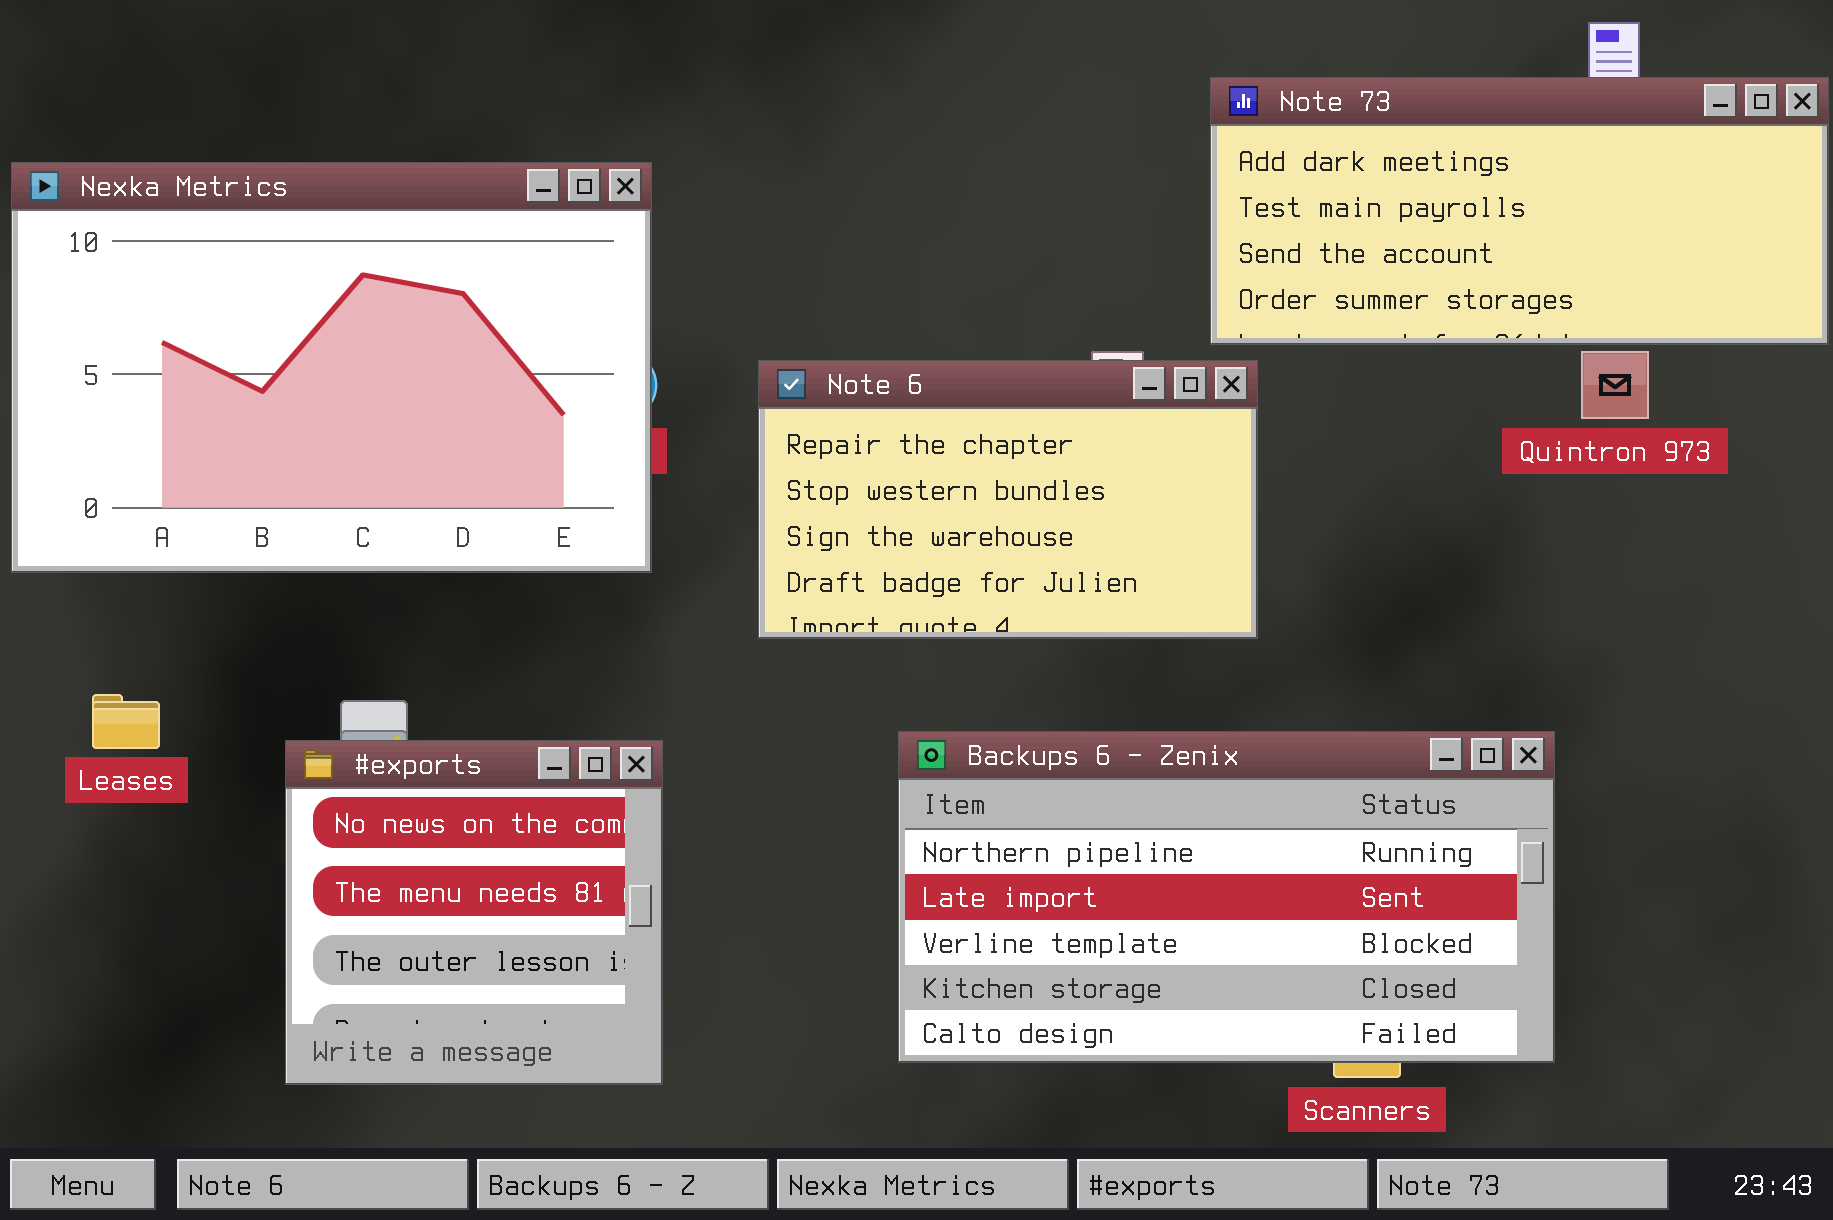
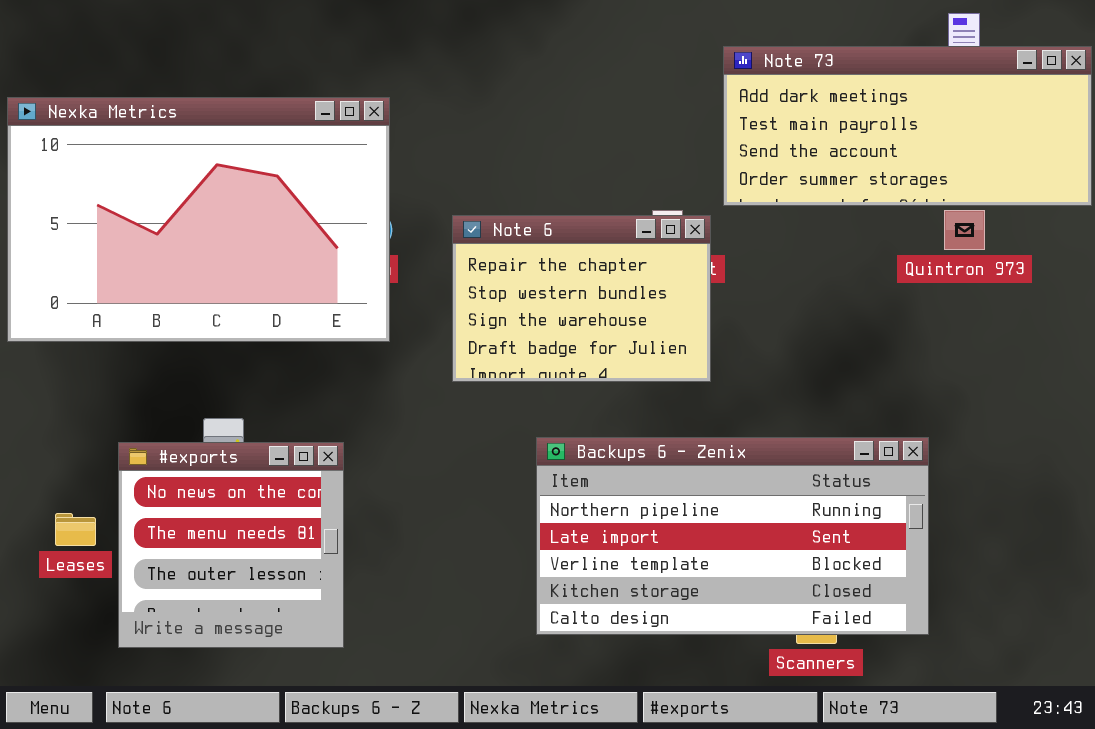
Note 6: [758,360,1258,639] -> [452,215,711,382], resized
Leases: [92,694,160,749] -> [55,513,96,546], moved
#exports: [285,740,663,1085] -> [118,442,344,648], moved

